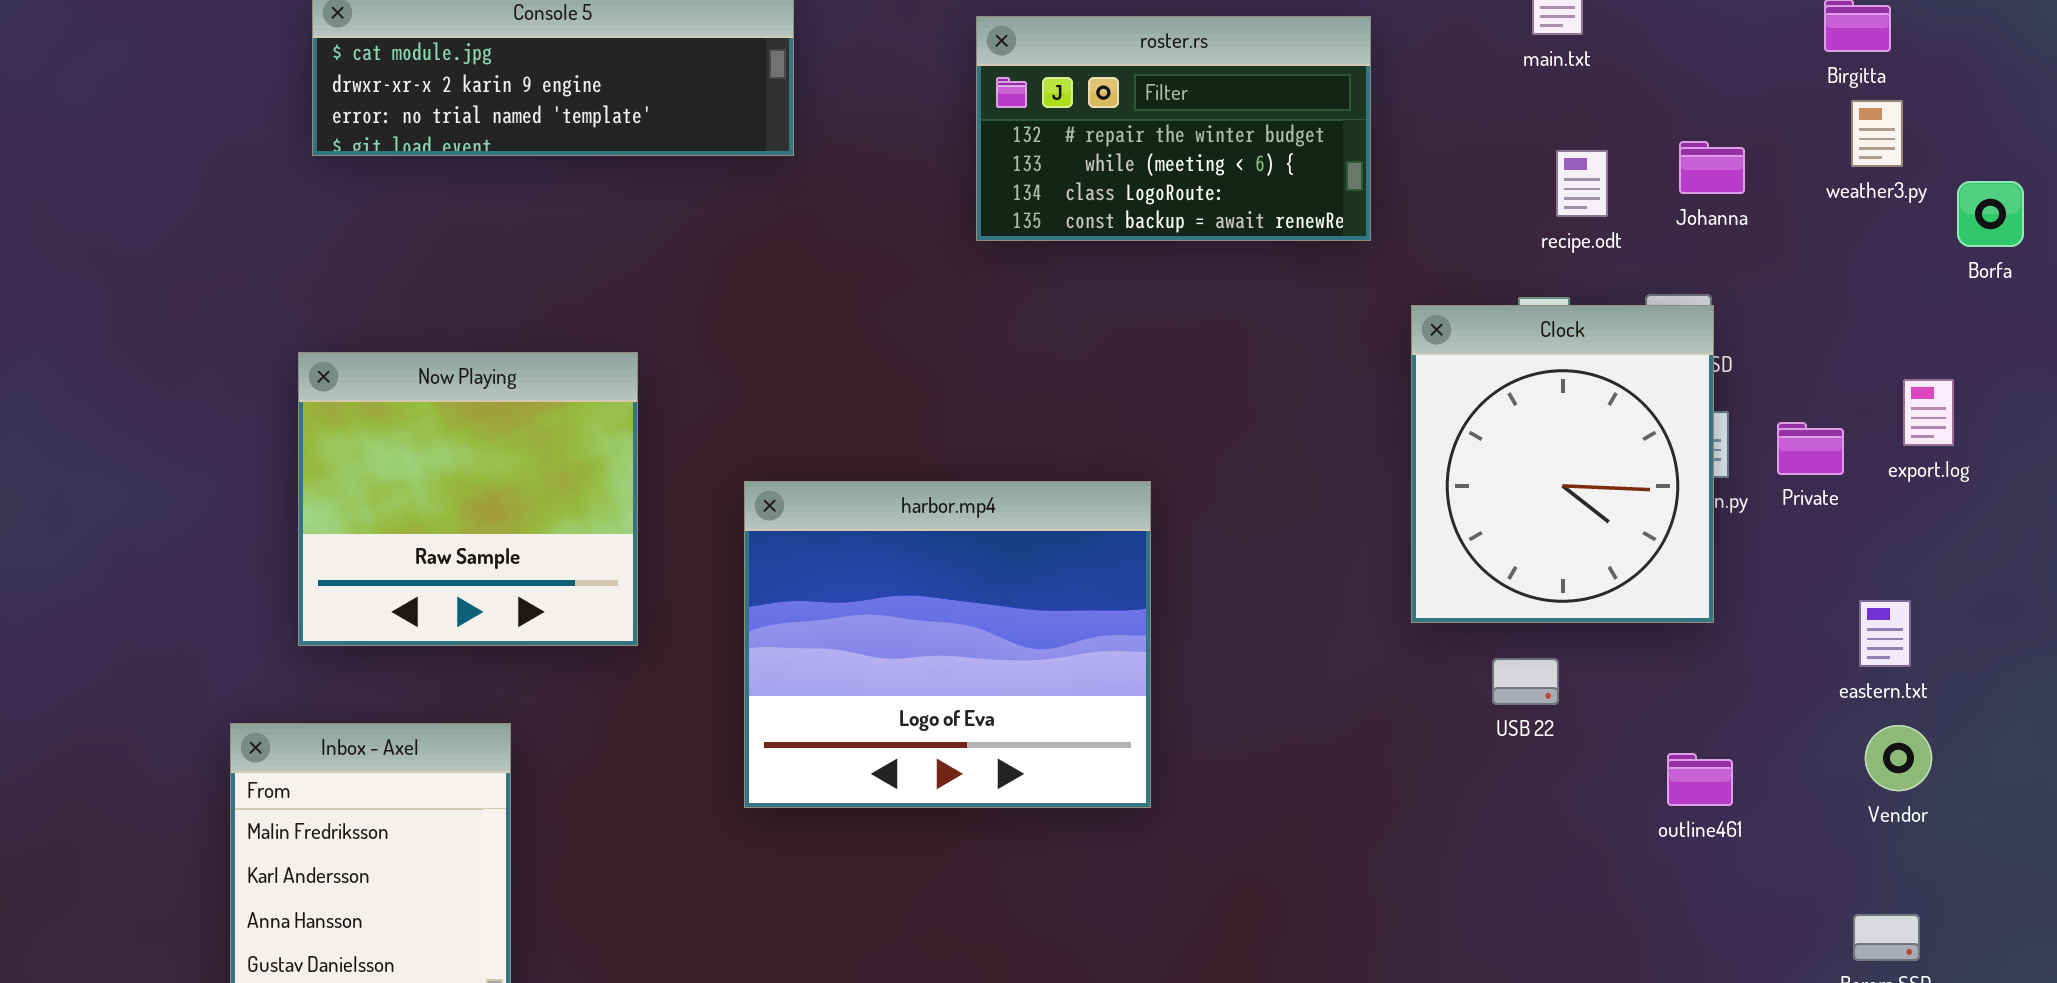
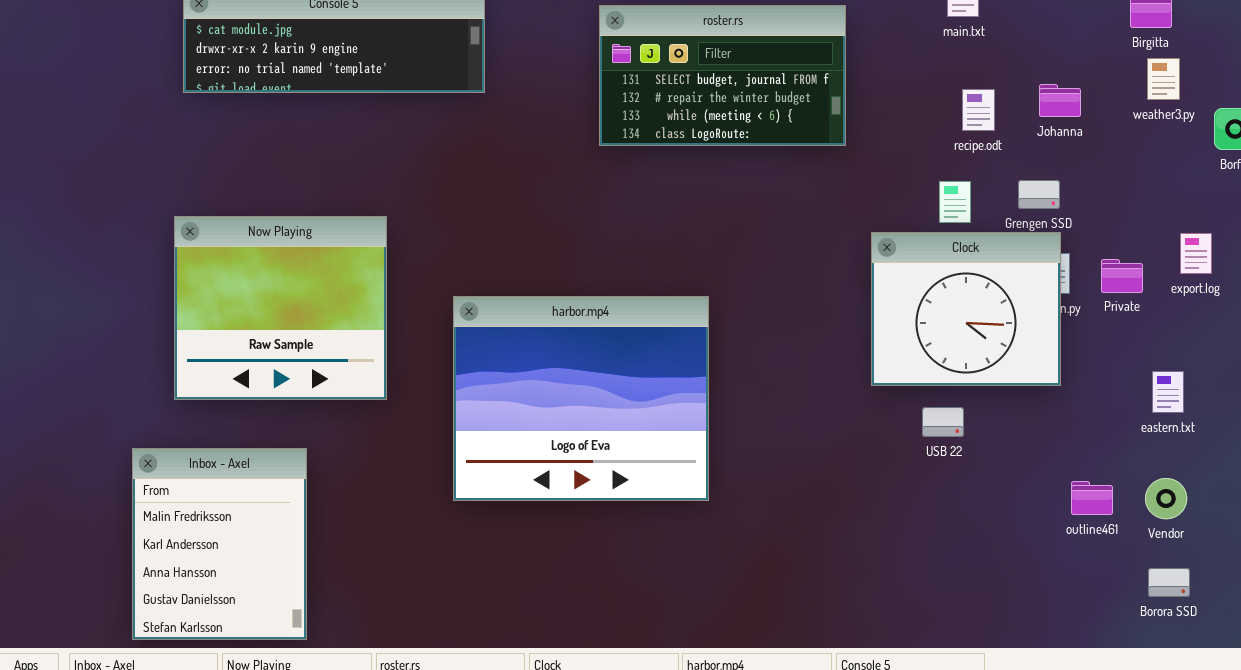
roster.rs: [976,16,1371,241] -> [599,5,846,146], scrolled up 1 row
Clock: [1411,305,1714,623] -> [871,232,1061,386], resized
Vendor: [1865,725,1932,791] -> [1145,478,1187,519], moved
outline461: [1667,753,1733,806] -> [1071,481,1113,515], moved

